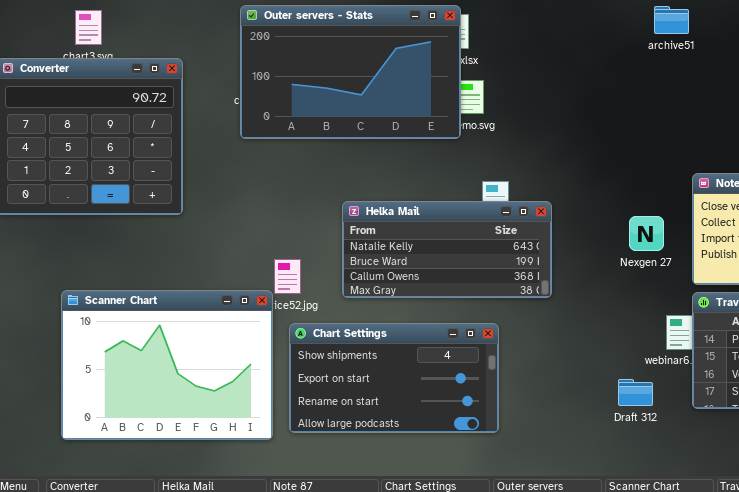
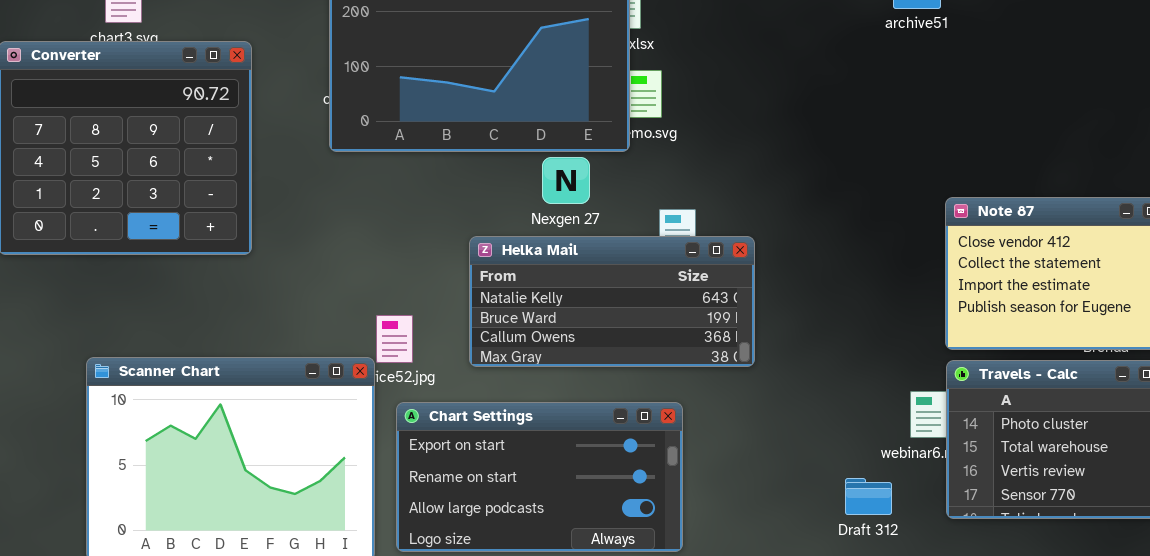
Nexgen 27: [629,216,664,251] -> [542,157,590,204], moved
Chart Settings: [289,323,499,433] -> [396,402,683,552], scrolled down 1 row

